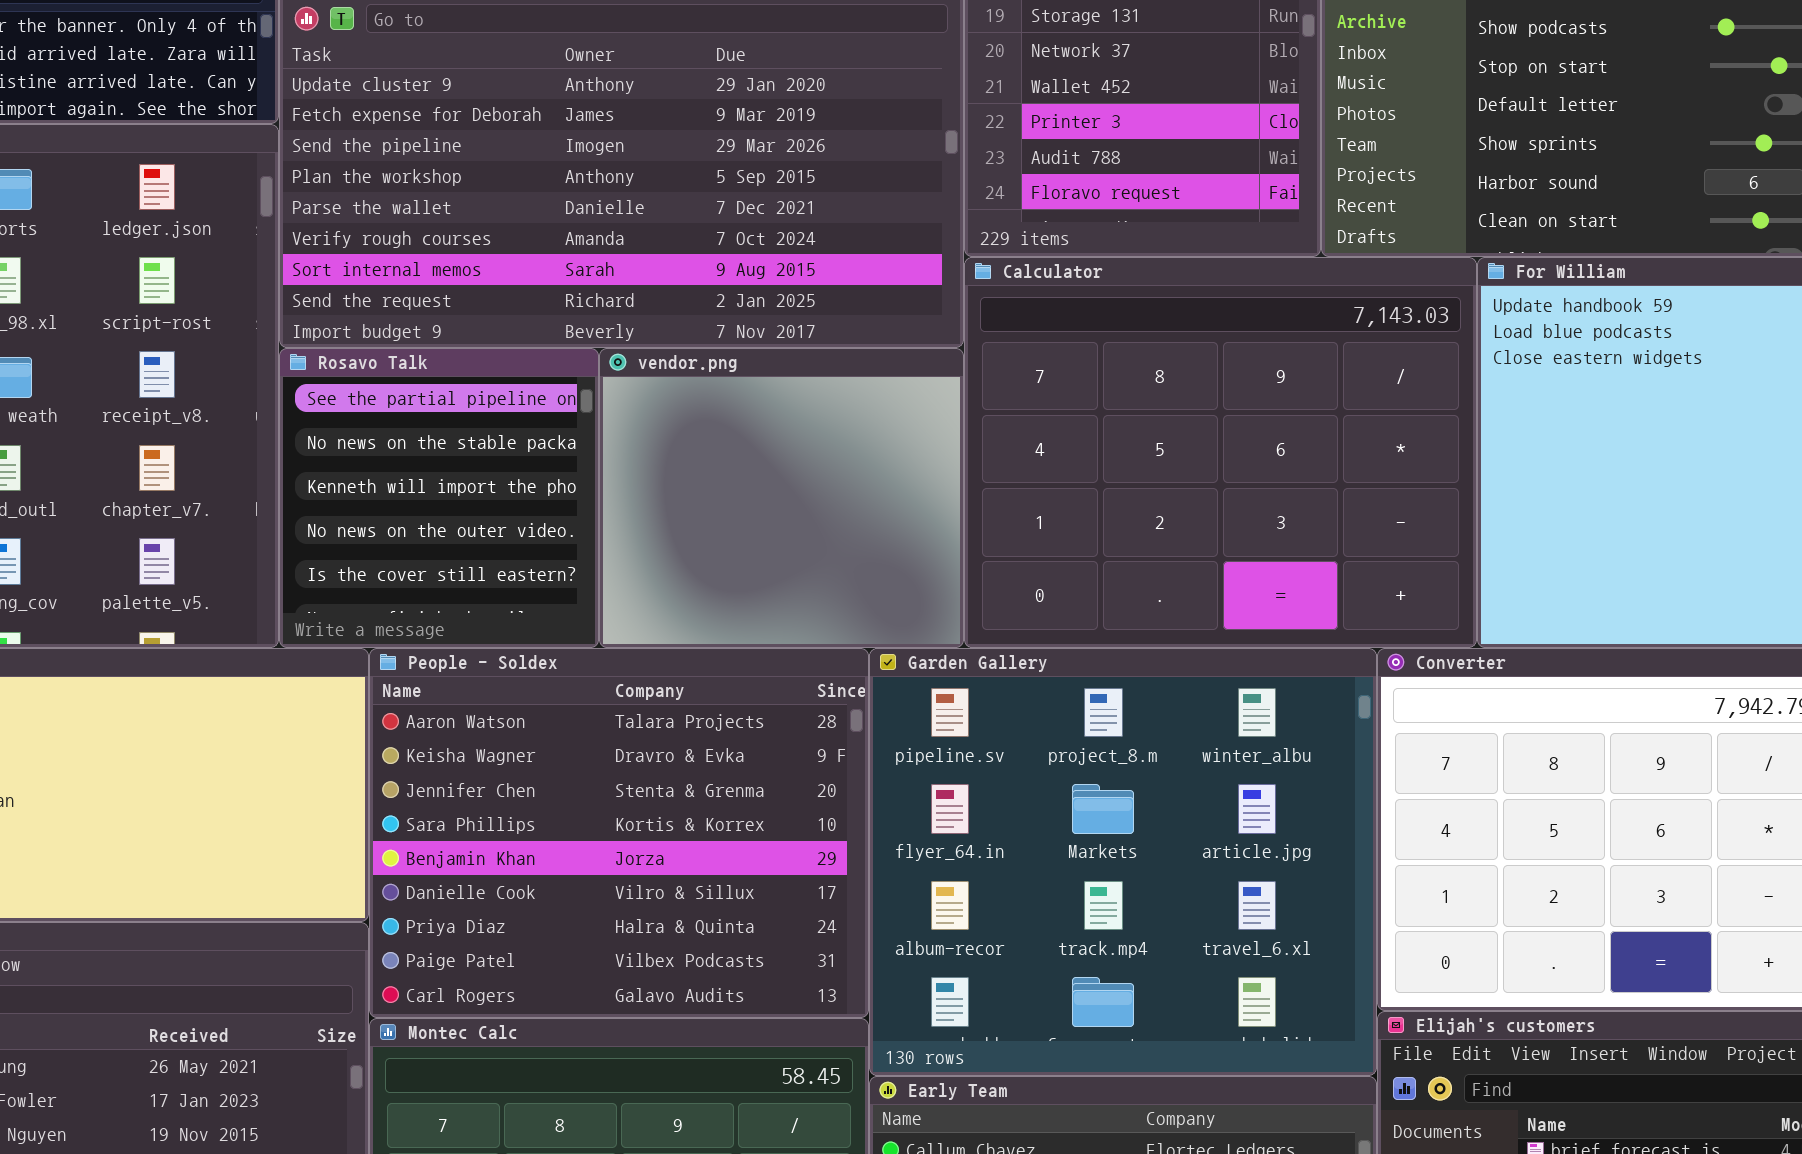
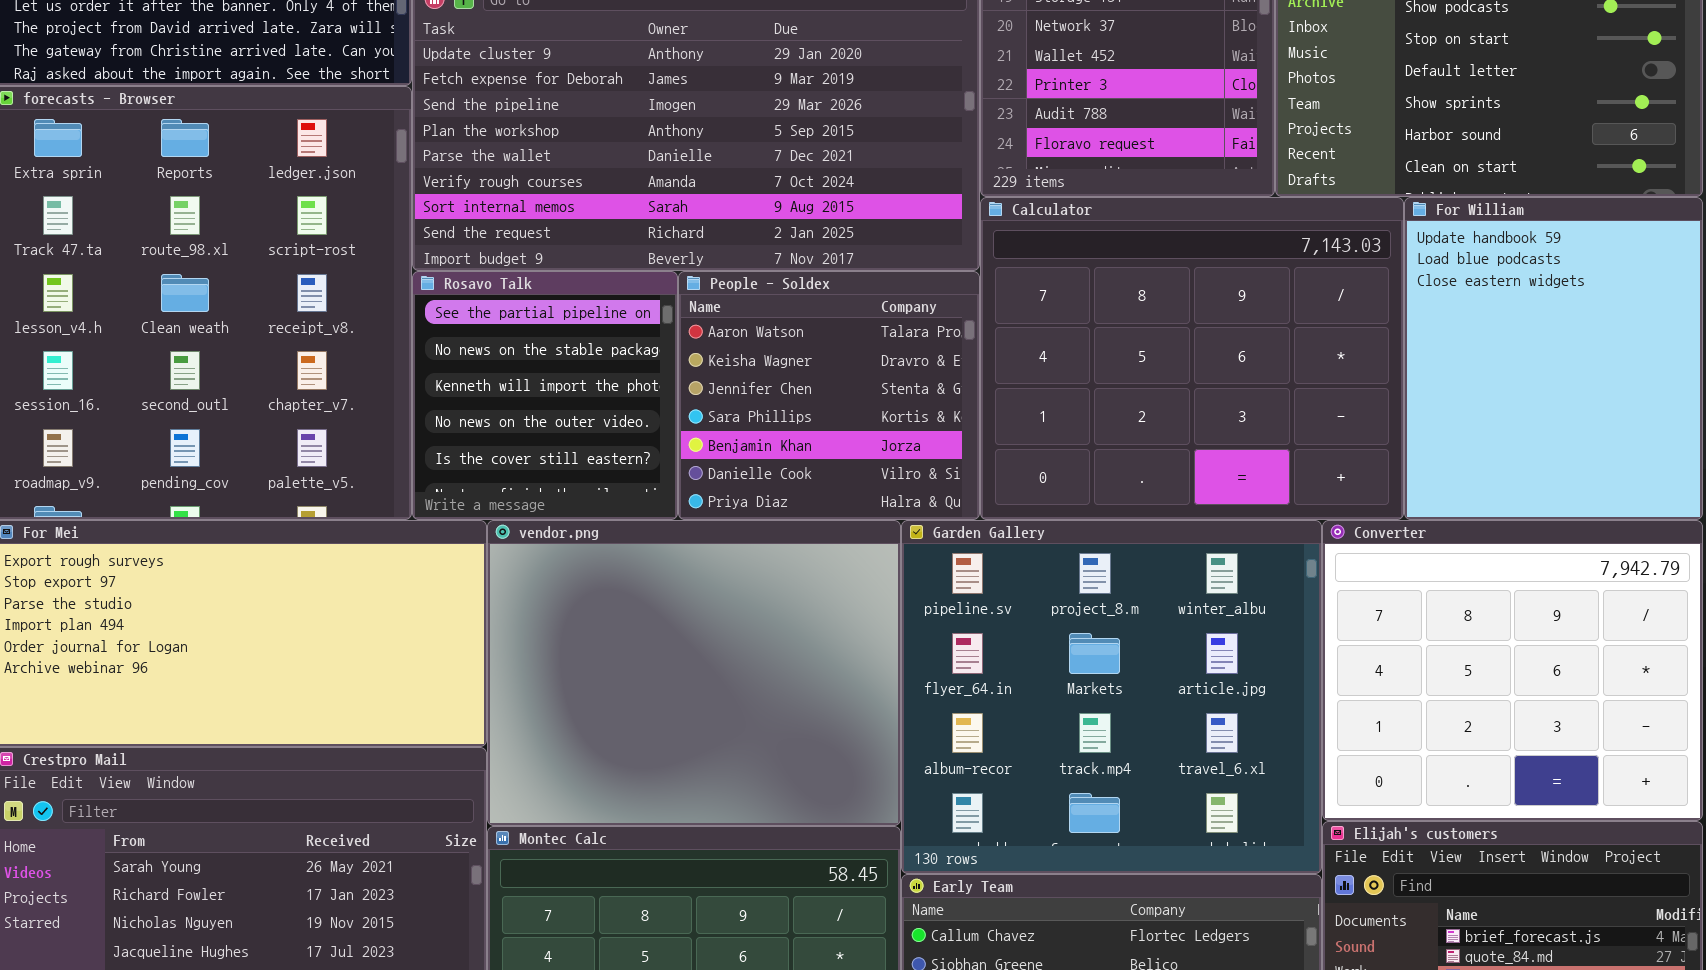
vendor.png: [599,348,964,648] -> [487,520,901,826], moved, resized
People - Soldex: [369,648,869,1018] -> [678,271,980,520], moved, resized

